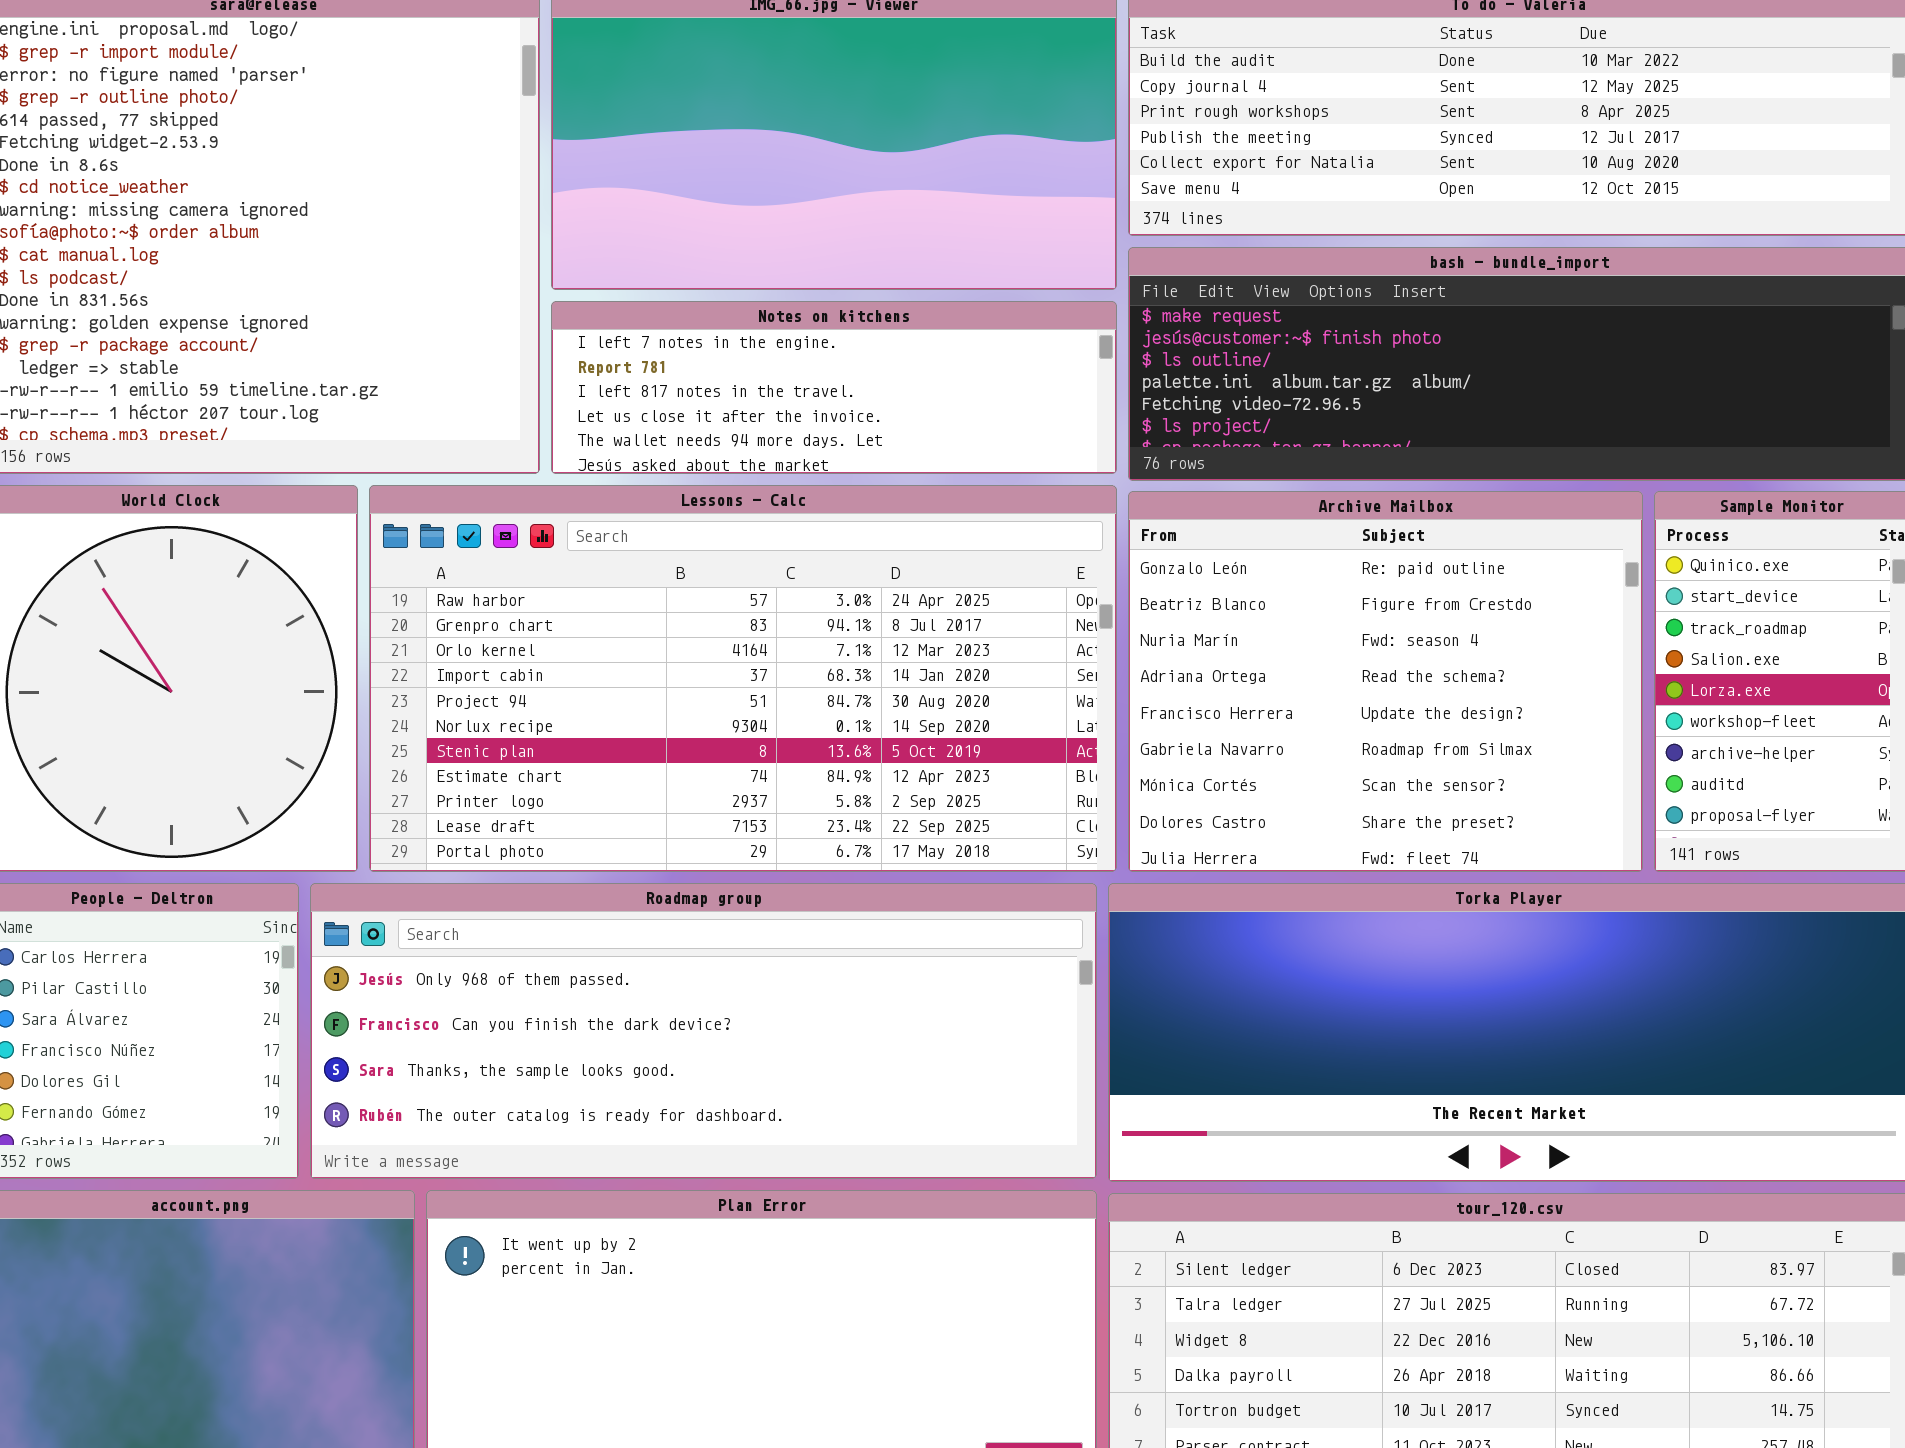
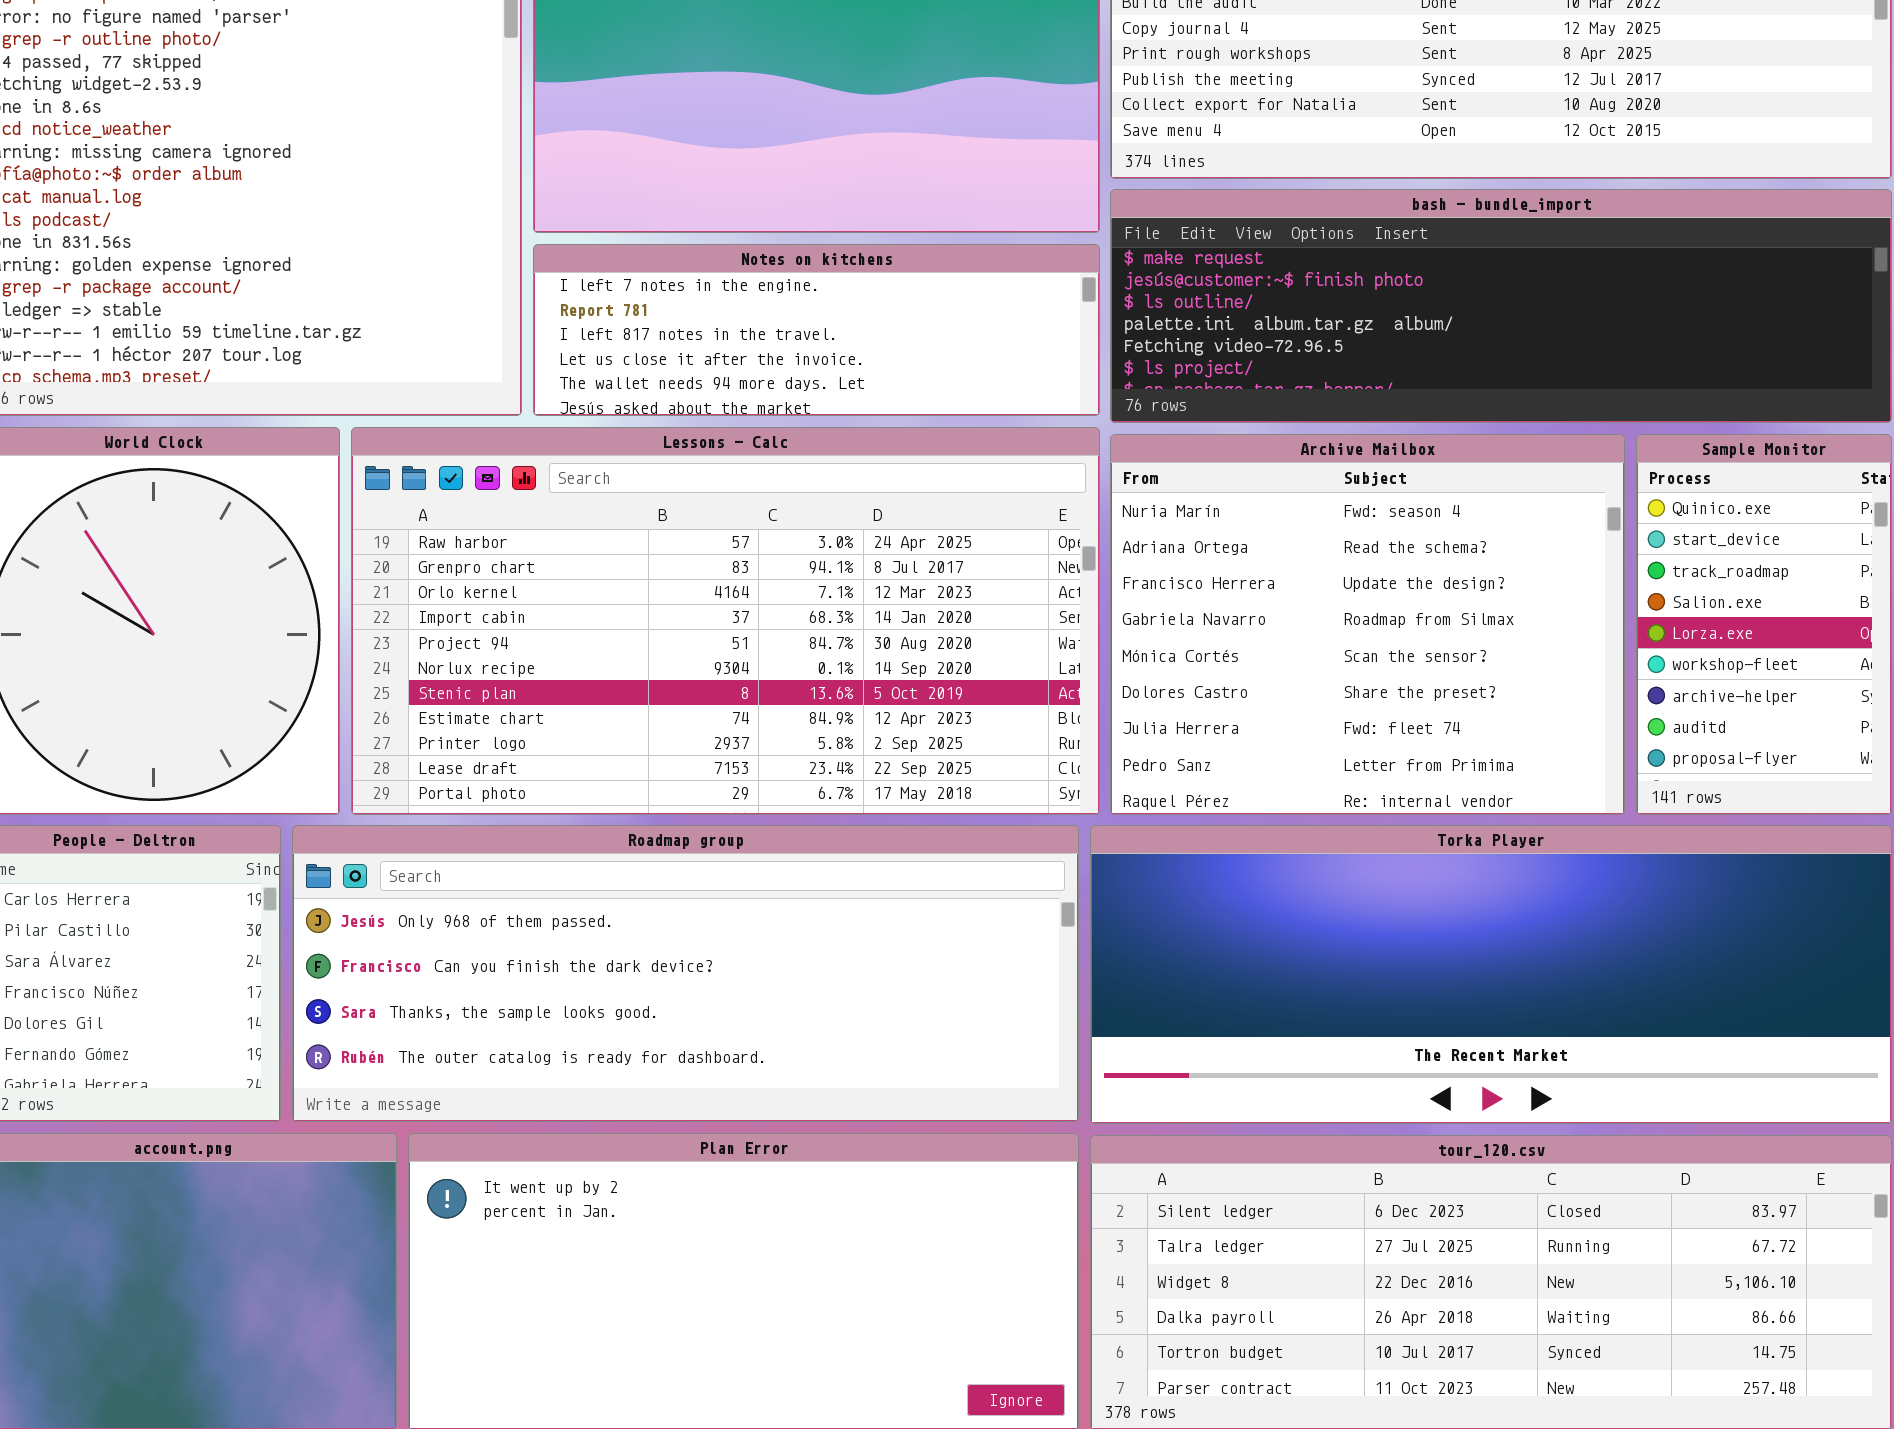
Archive Mailbox: [1128,491,1643,872] -> [1110,434,1625,815], scrolled down 2 rows

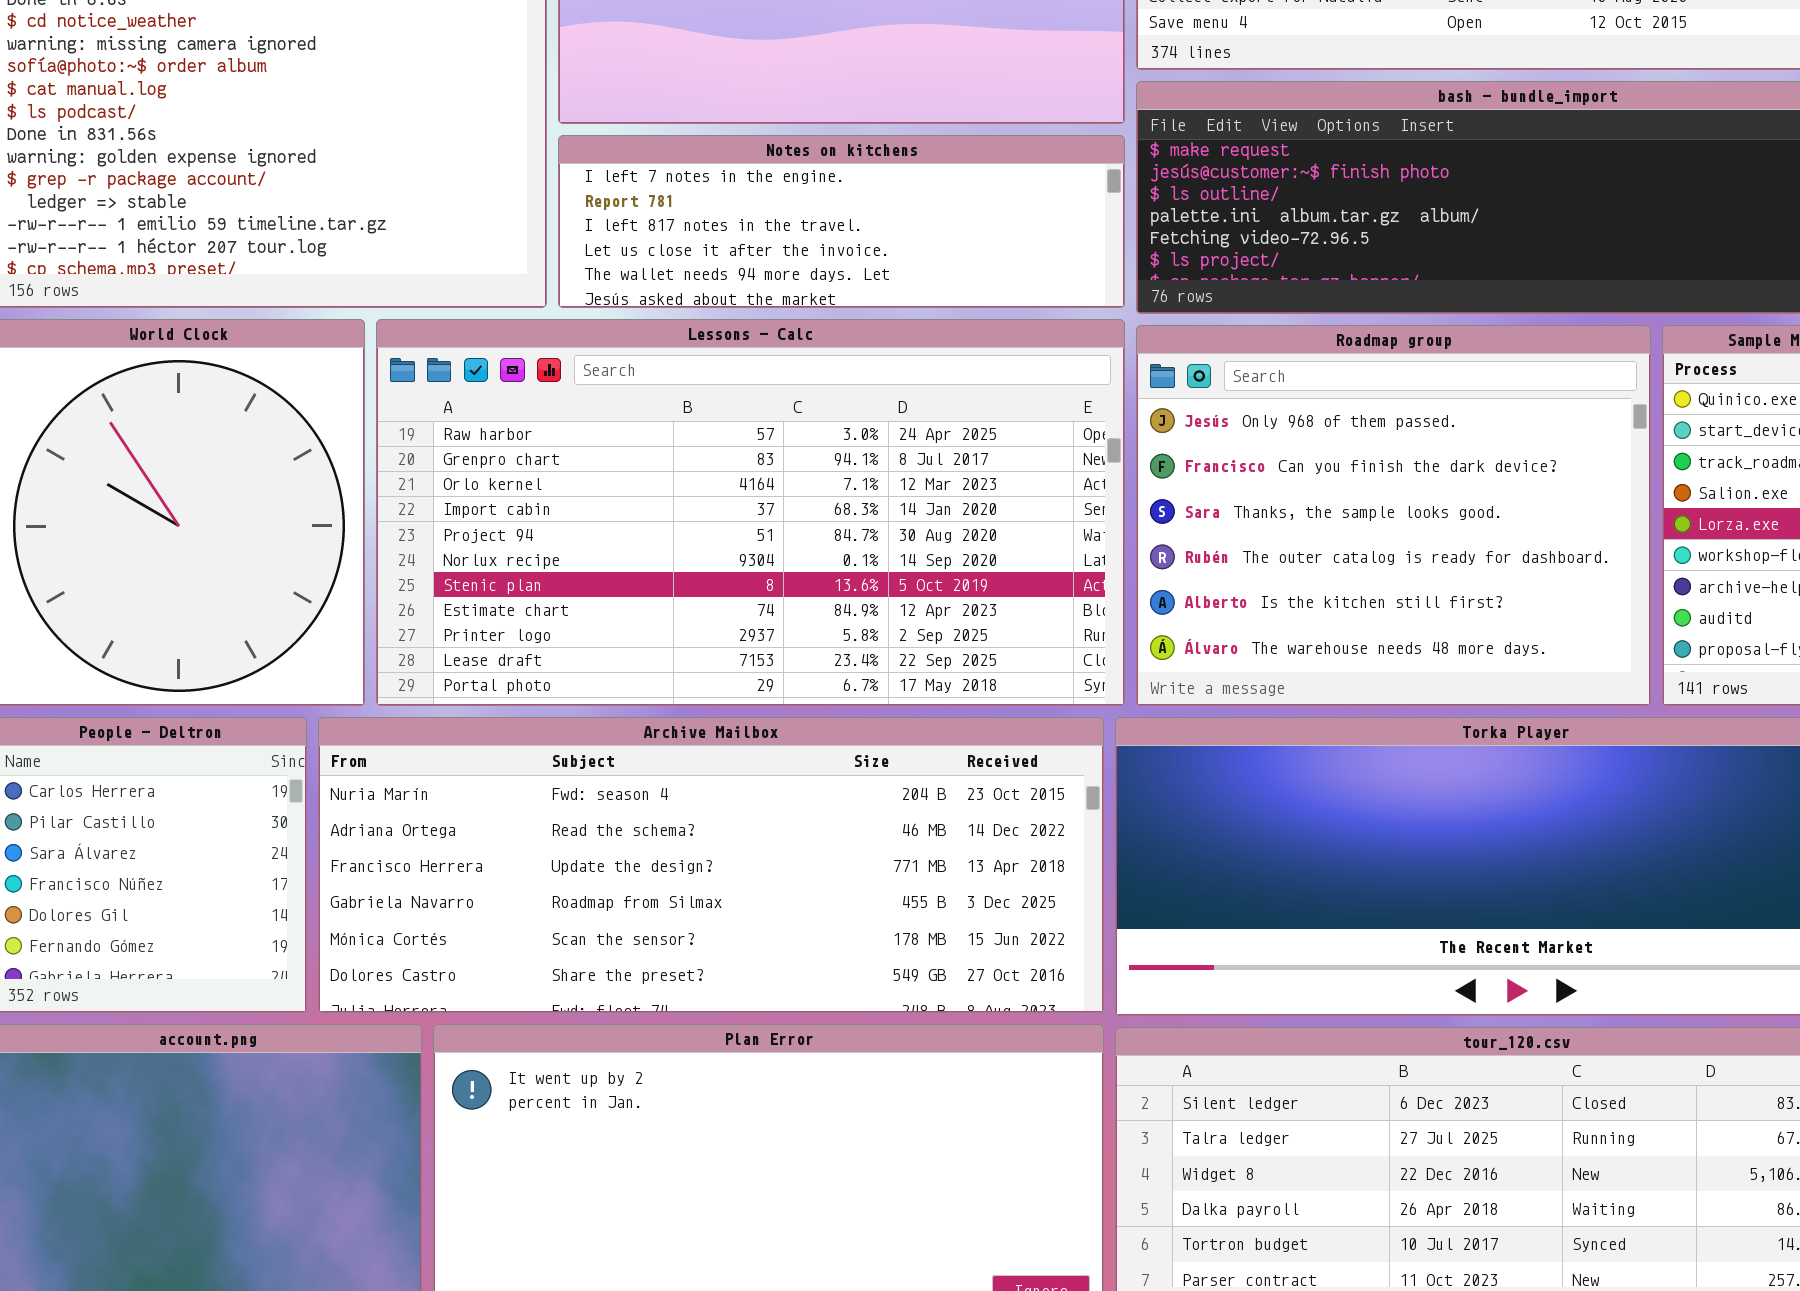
Archive Mailbox: [1110,434,1625,815] -> [318,717,1104,1013], moved, resized
Roadmap group: [292,825,1079,1122] -> [1136,325,1651,706], moved, resized

